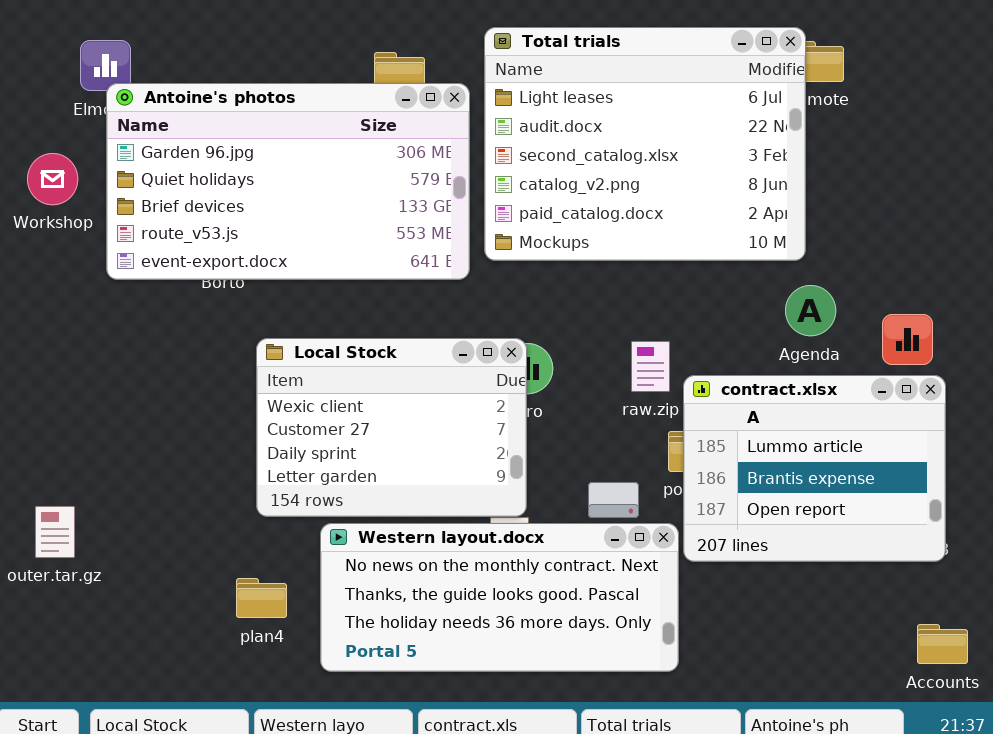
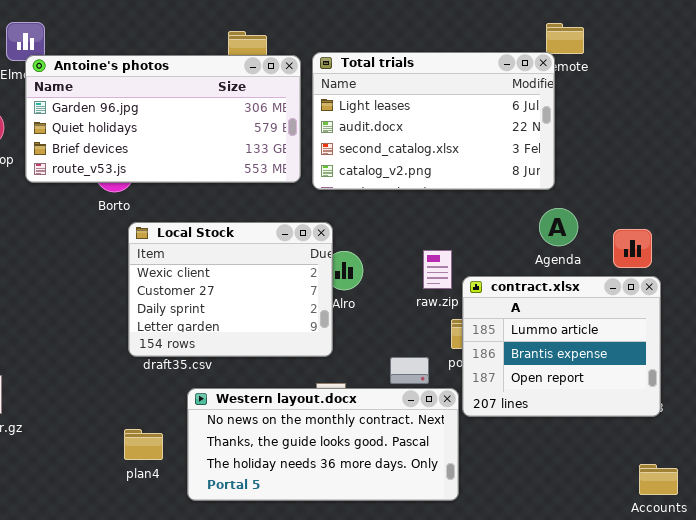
Total trials: [484,27,806,261] -> [312,52,555,190], resized
Antoine's photos: [106,83,470,280] -> [25,55,301,183], resized
Local Stock: [256,338,527,517] -> [128,222,333,357], moved

